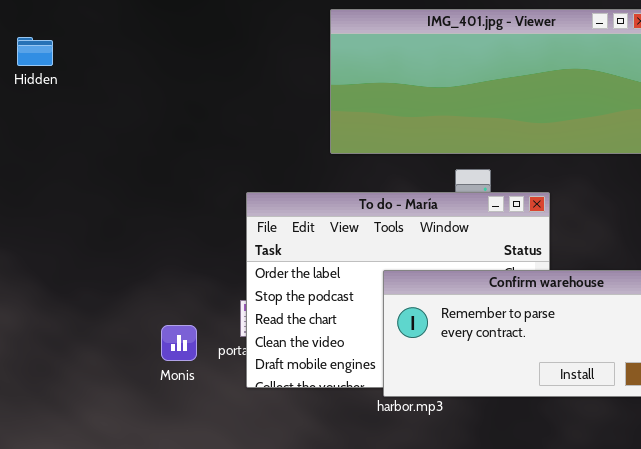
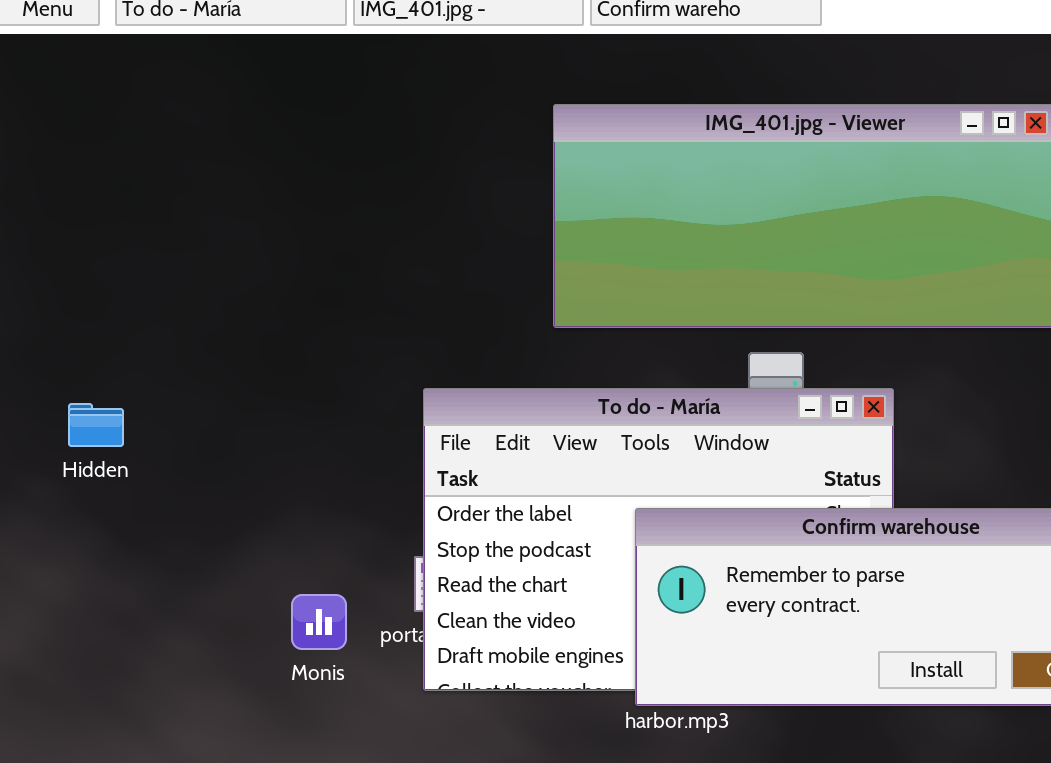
Hidden: [17,37,53,66] -> [68,403,124,447], moved

